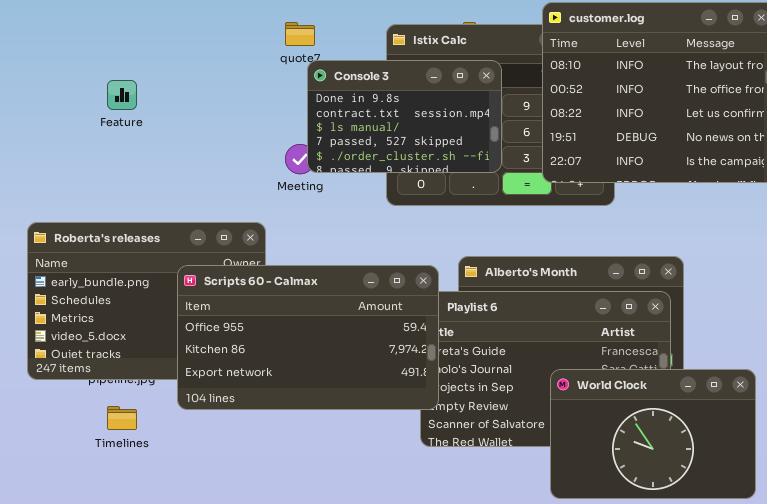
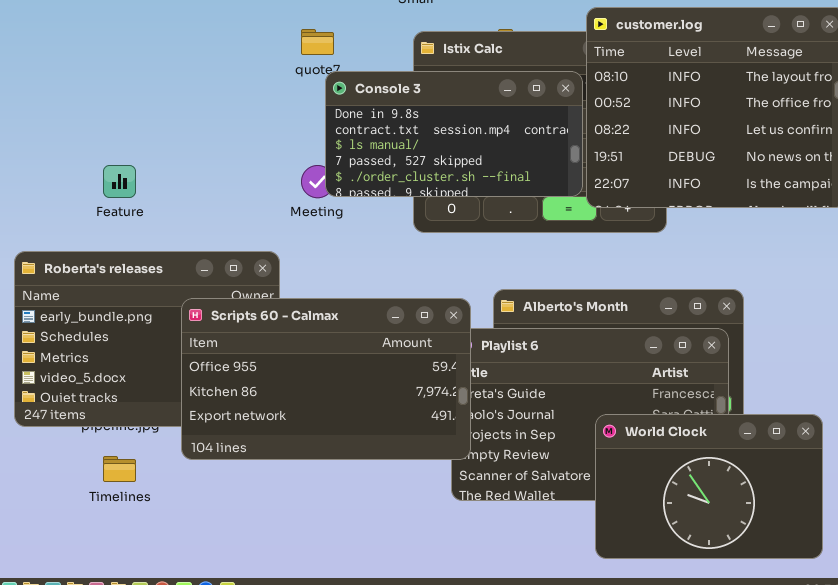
Console 3: [307,60,502,173] -> [325,71,583,197], resized
Feature: [107,80,137,110] -> [103,165,136,198], moved

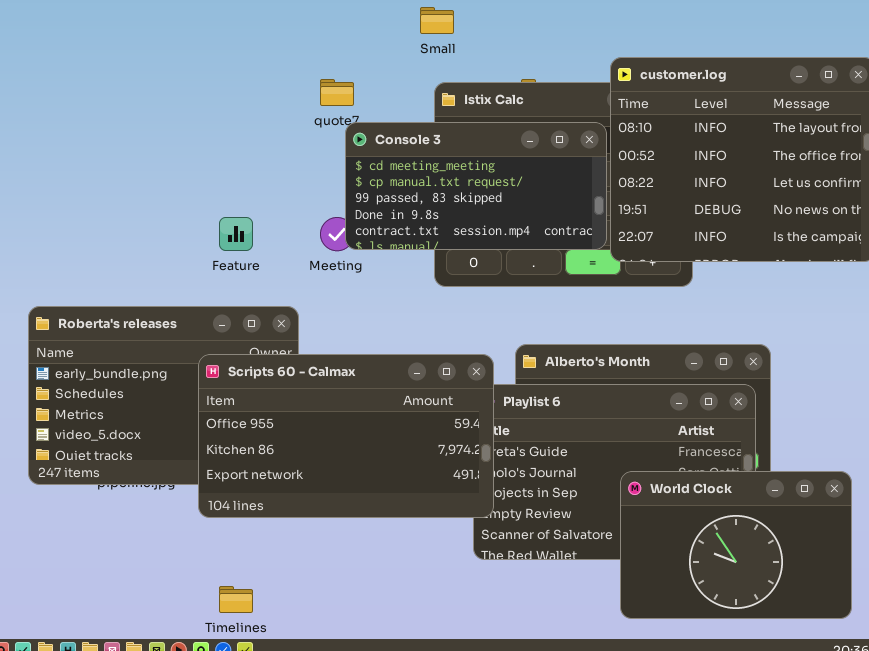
Console 3: [325,71,583,197] -> [345,122,607,250], scrolled up 3 rows
Feature: [103,165,136,198] -> [219,217,253,251], moved
Timelines: [103,456,136,482] -> [219,586,253,613], moved

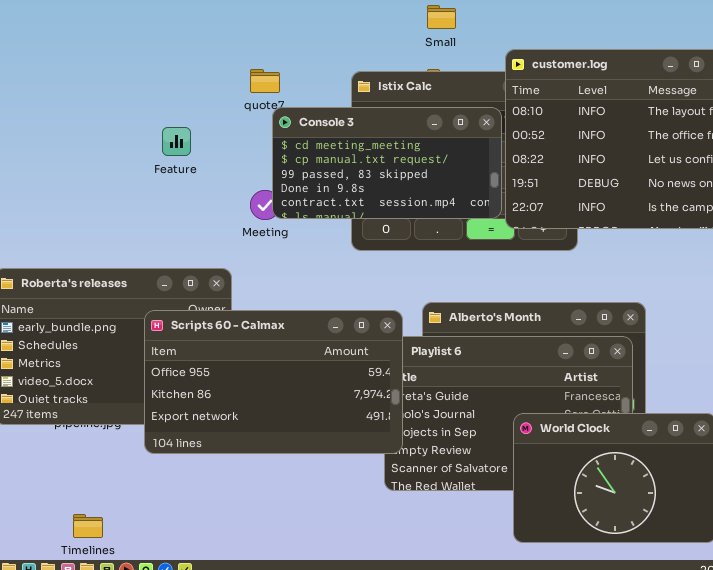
Small: [420,7,454,34] -> [427,5,456,29], moved
Feature: [219,217,253,251] -> [162,127,191,156], moved
Timelines: [219,586,253,613] -> [73,514,103,538], moved

